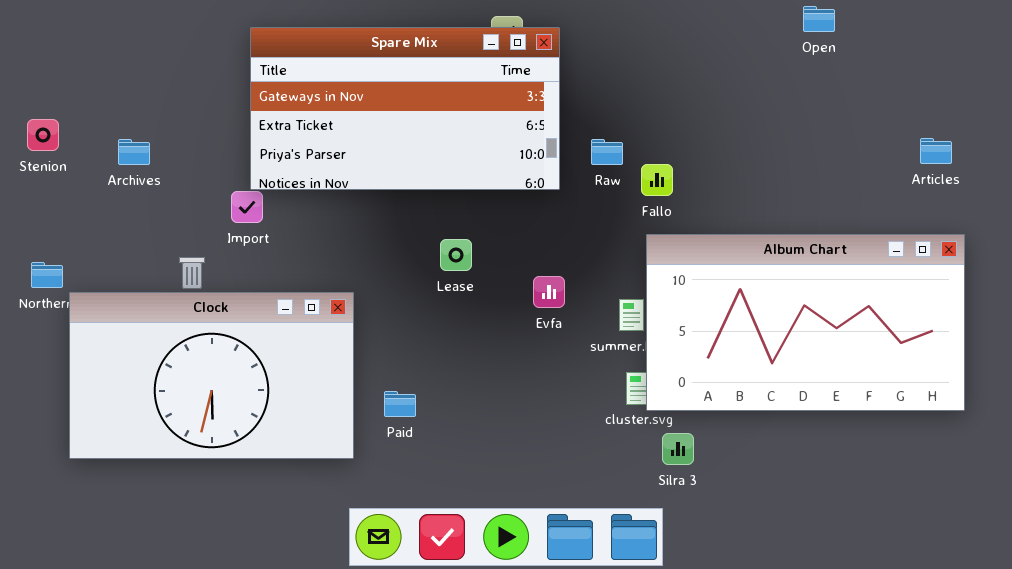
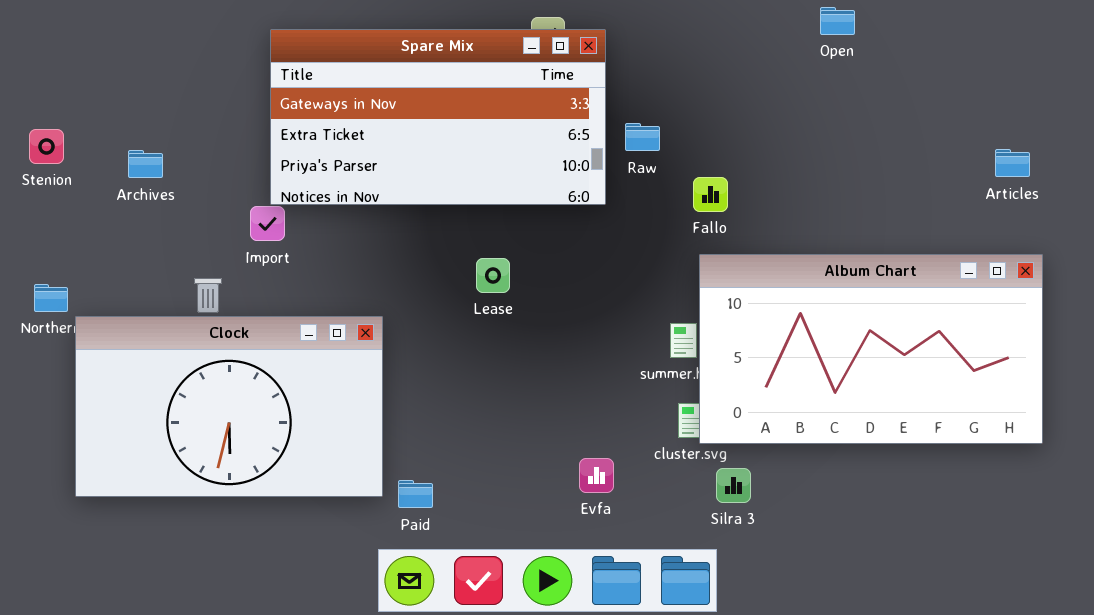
Open: [803,6,835,32] -> [820,7,855,35], moved
Raw: [591,139,623,165] -> [625,123,660,151], moved
Evfa: [533,276,565,308] -> [579,458,614,493], moved
Paid: [384,391,416,417] -> [398,480,433,508], moved

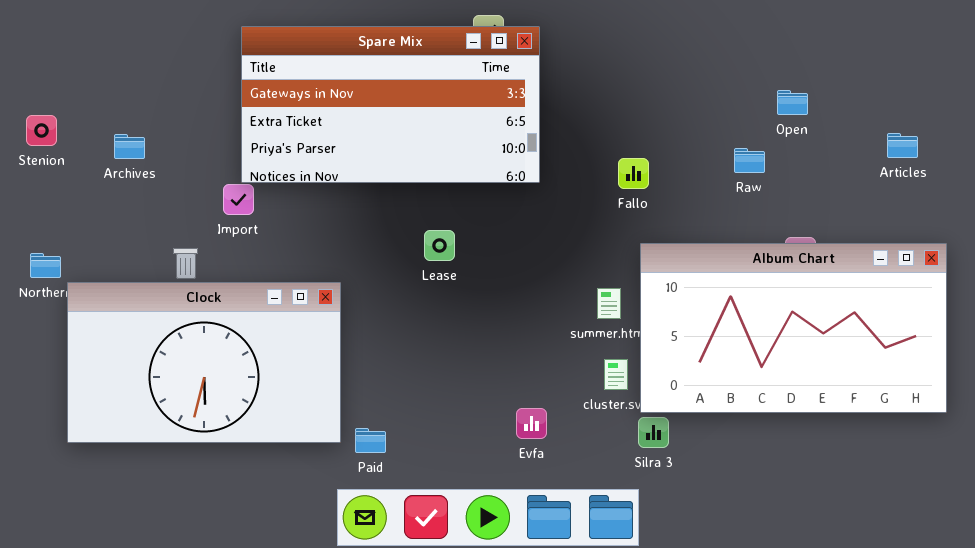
Open: [820,7,855,35] -> [777,90,808,115], moved
Raw: [625,123,660,151] -> [734,148,765,173], moved
Album Chart: [699,254,1043,444] -> [640,243,947,413], moved

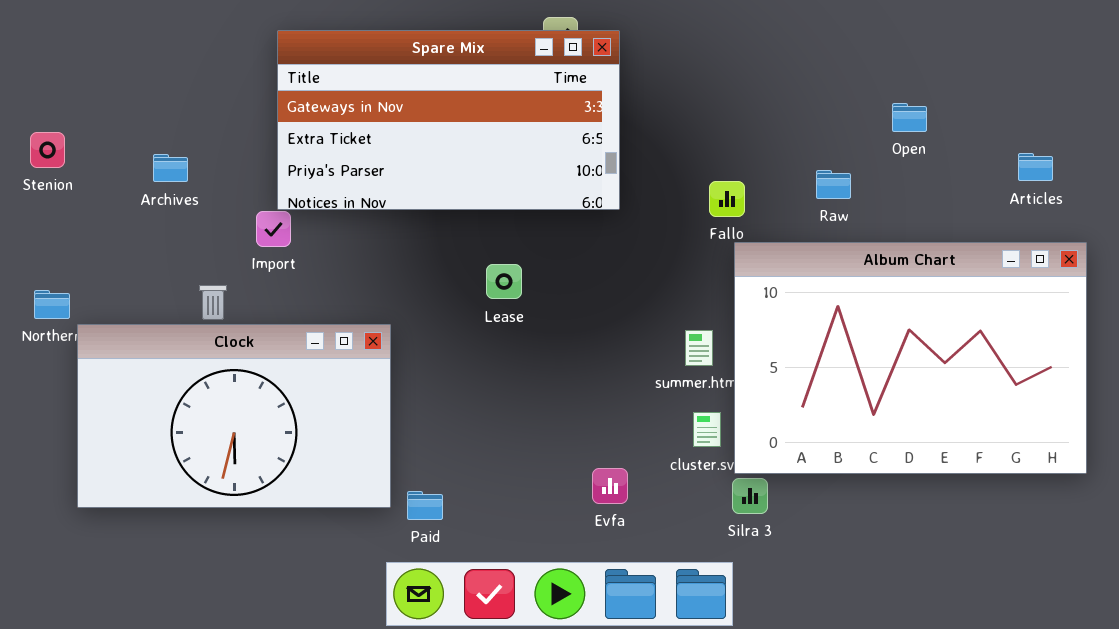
Archives: [114,134,145,159] -> [153,154,188,182], moved
Raw: [734,148,765,173] -> [816,170,851,199], moved
Album Chart: [640,243,947,413] -> [734,242,1087,474], resized

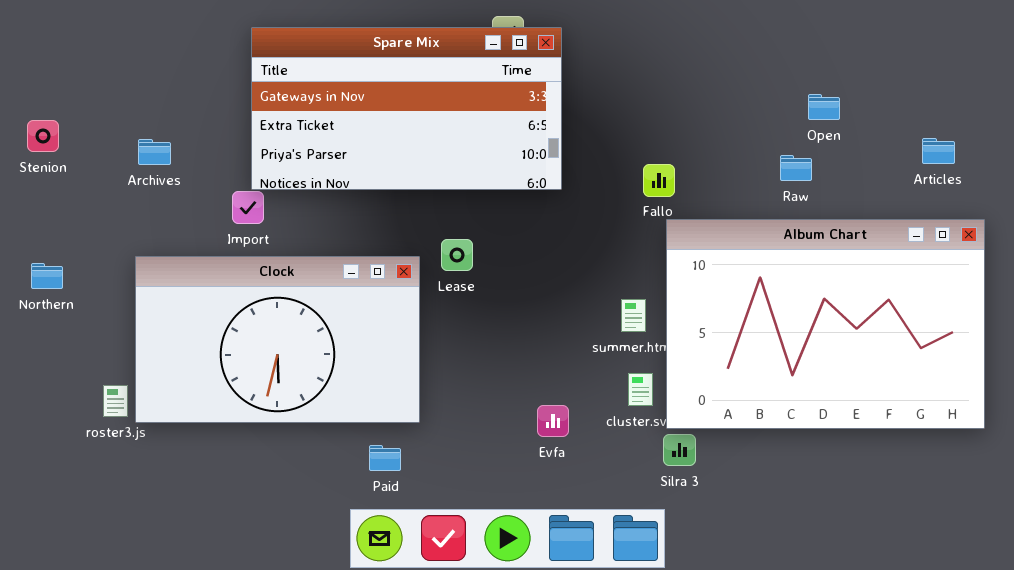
Raw: [816,170,851,199] -> [780,155,812,181], moved
Clock: [77,324,391,508] -> [135,256,420,423], moved
Evfa: [592,468,628,504] -> [537,405,569,437], moved

